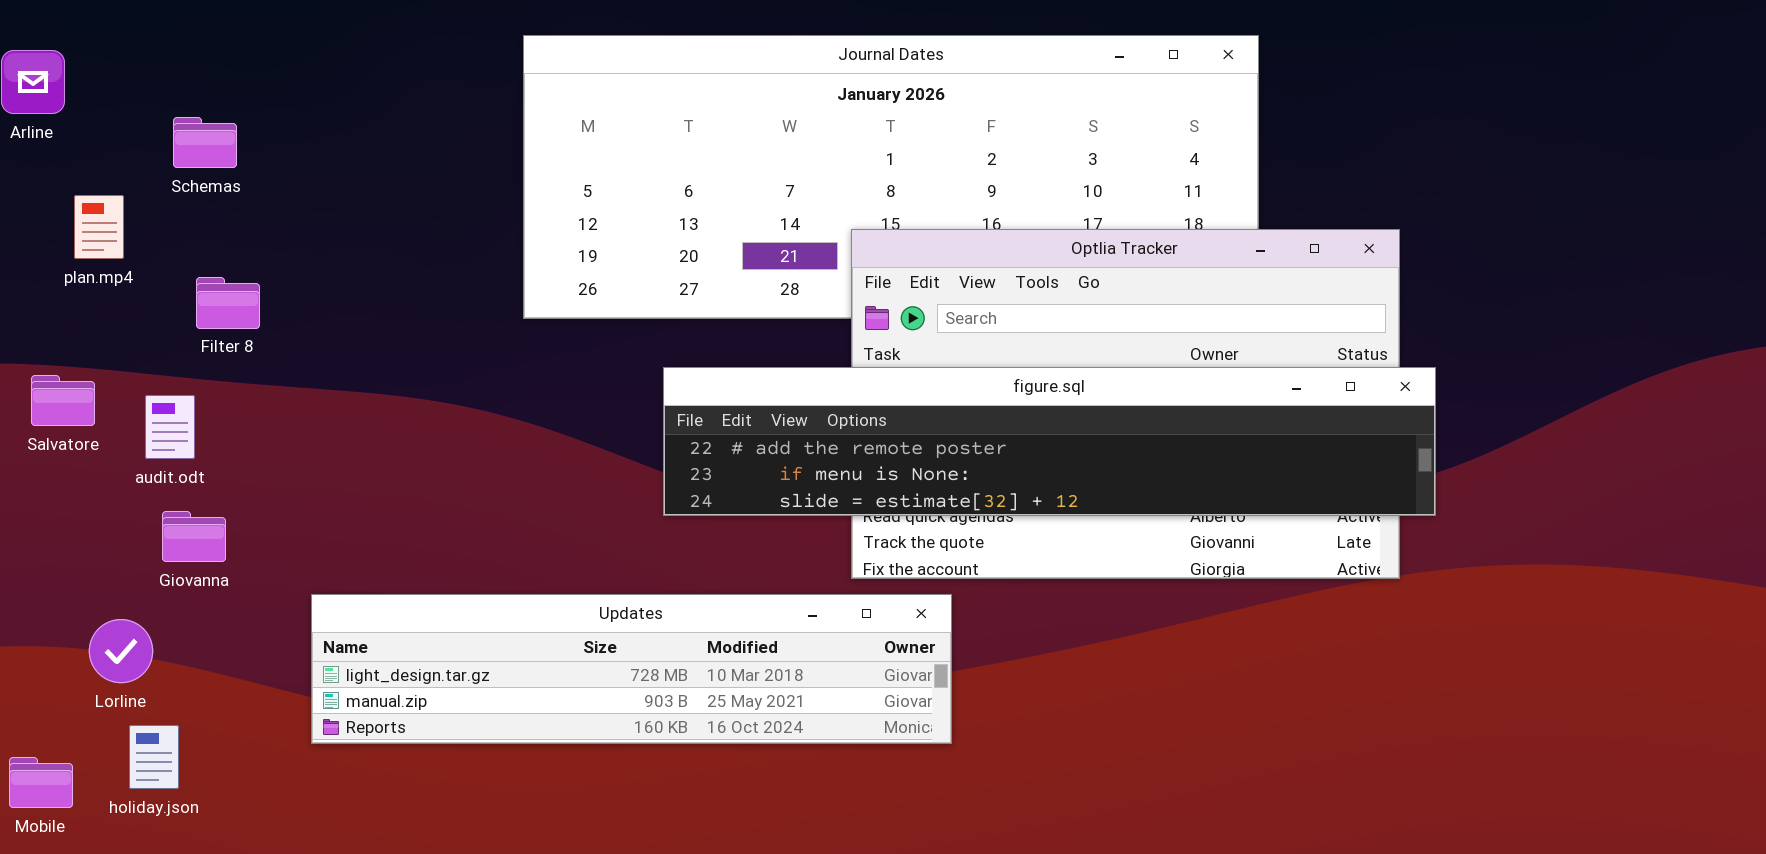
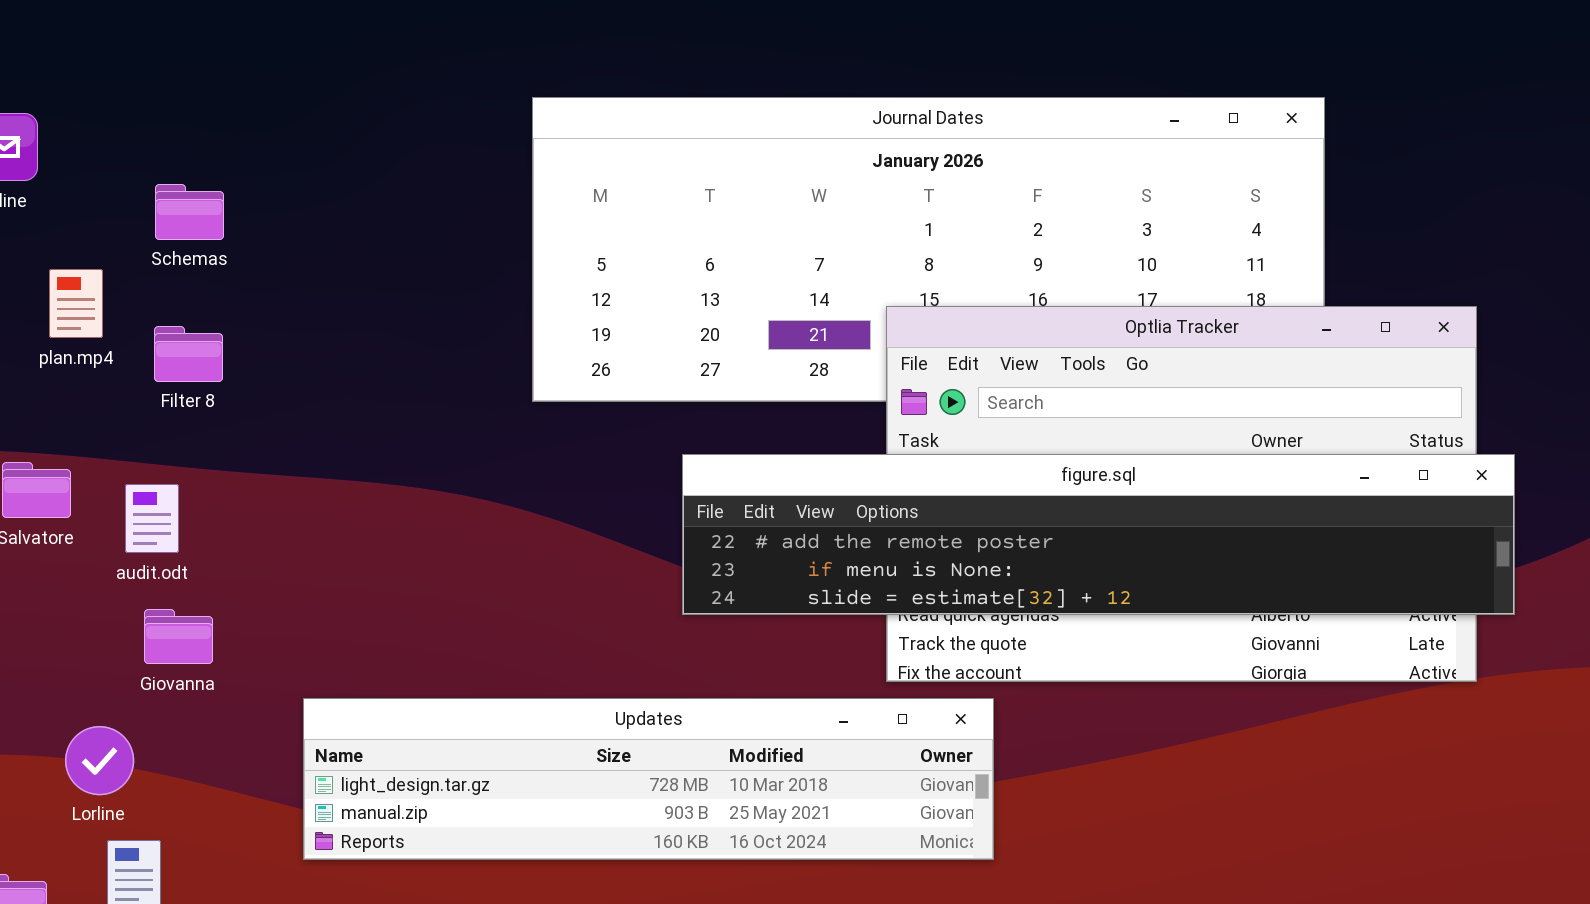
Filter 8: [196,277,260,329] -> [154,326,223,382], moved

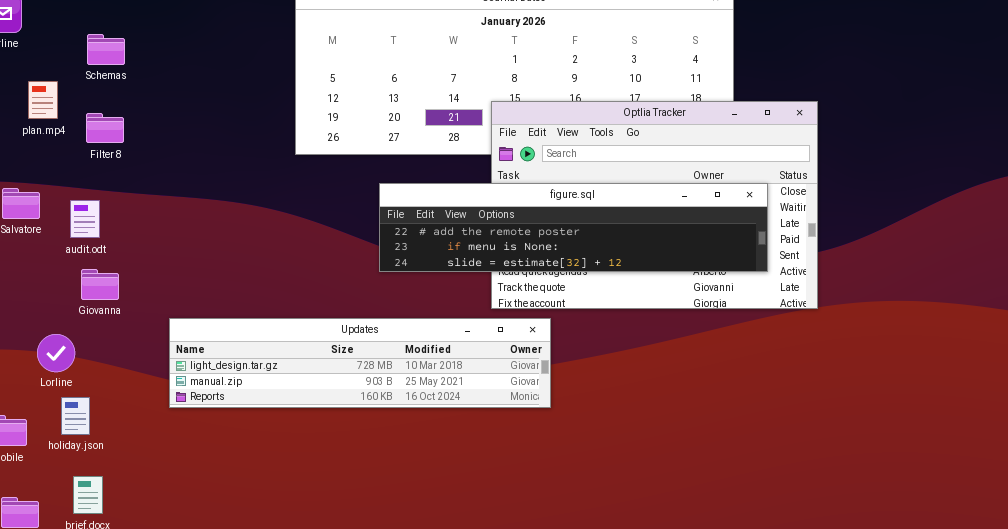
figure.sql: [682,454,1515,615] -> [379,183,768,272], resized

